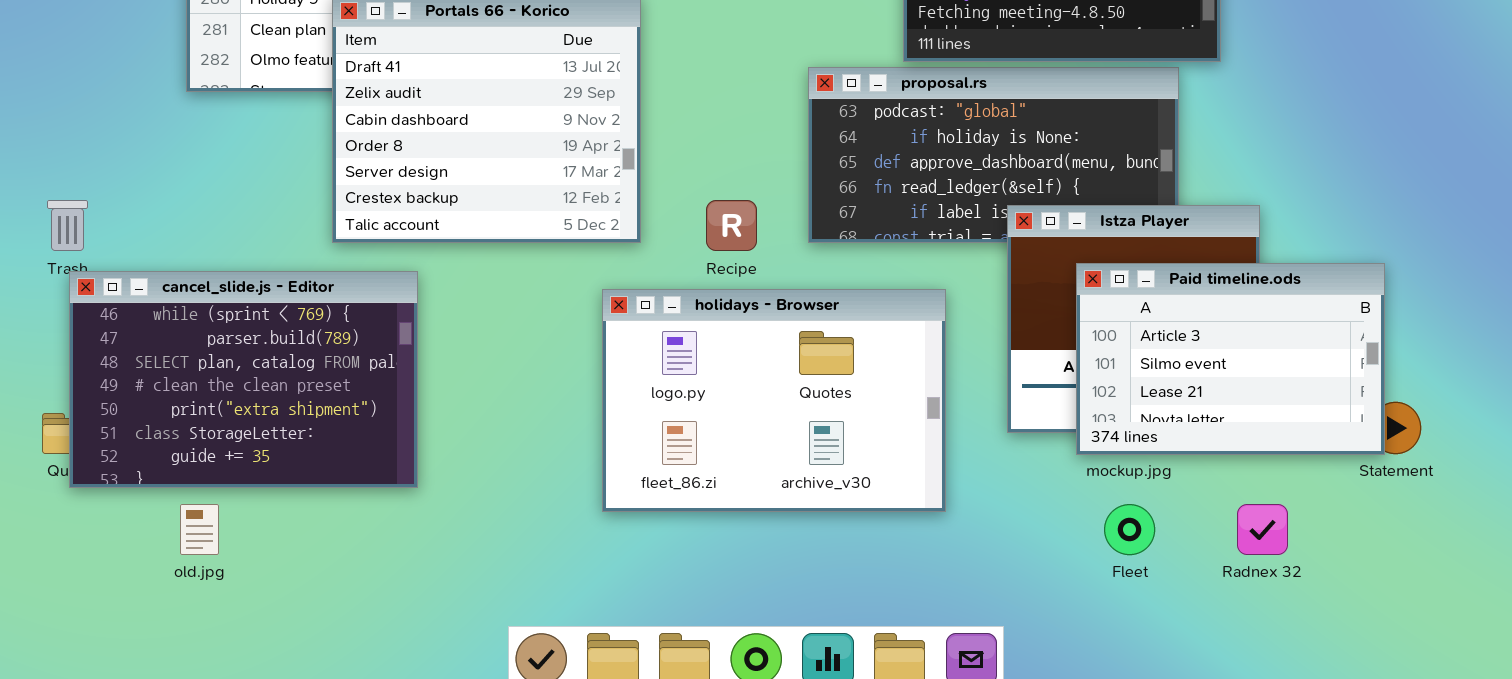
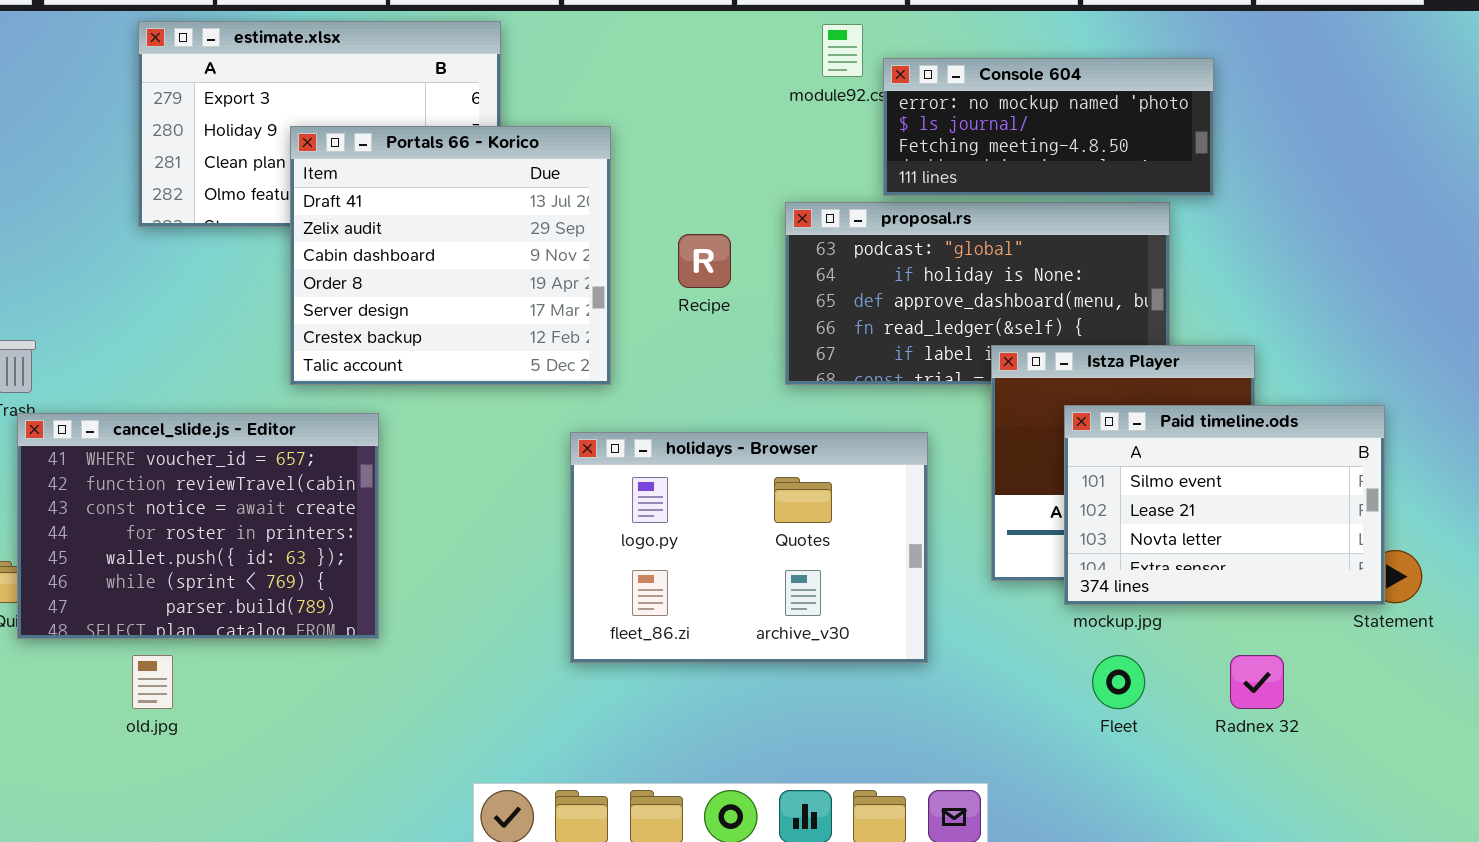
Recipe: [706,200,757,251] -> [678,234,731,288], moved
Paid timeline.ods: [1076,263,1385,455] -> [1064,405,1385,605], scrolled down 1 row
cancel_slide.js - Editor: [69,271,418,488] -> [17,413,379,639], scrolled up 5 rows

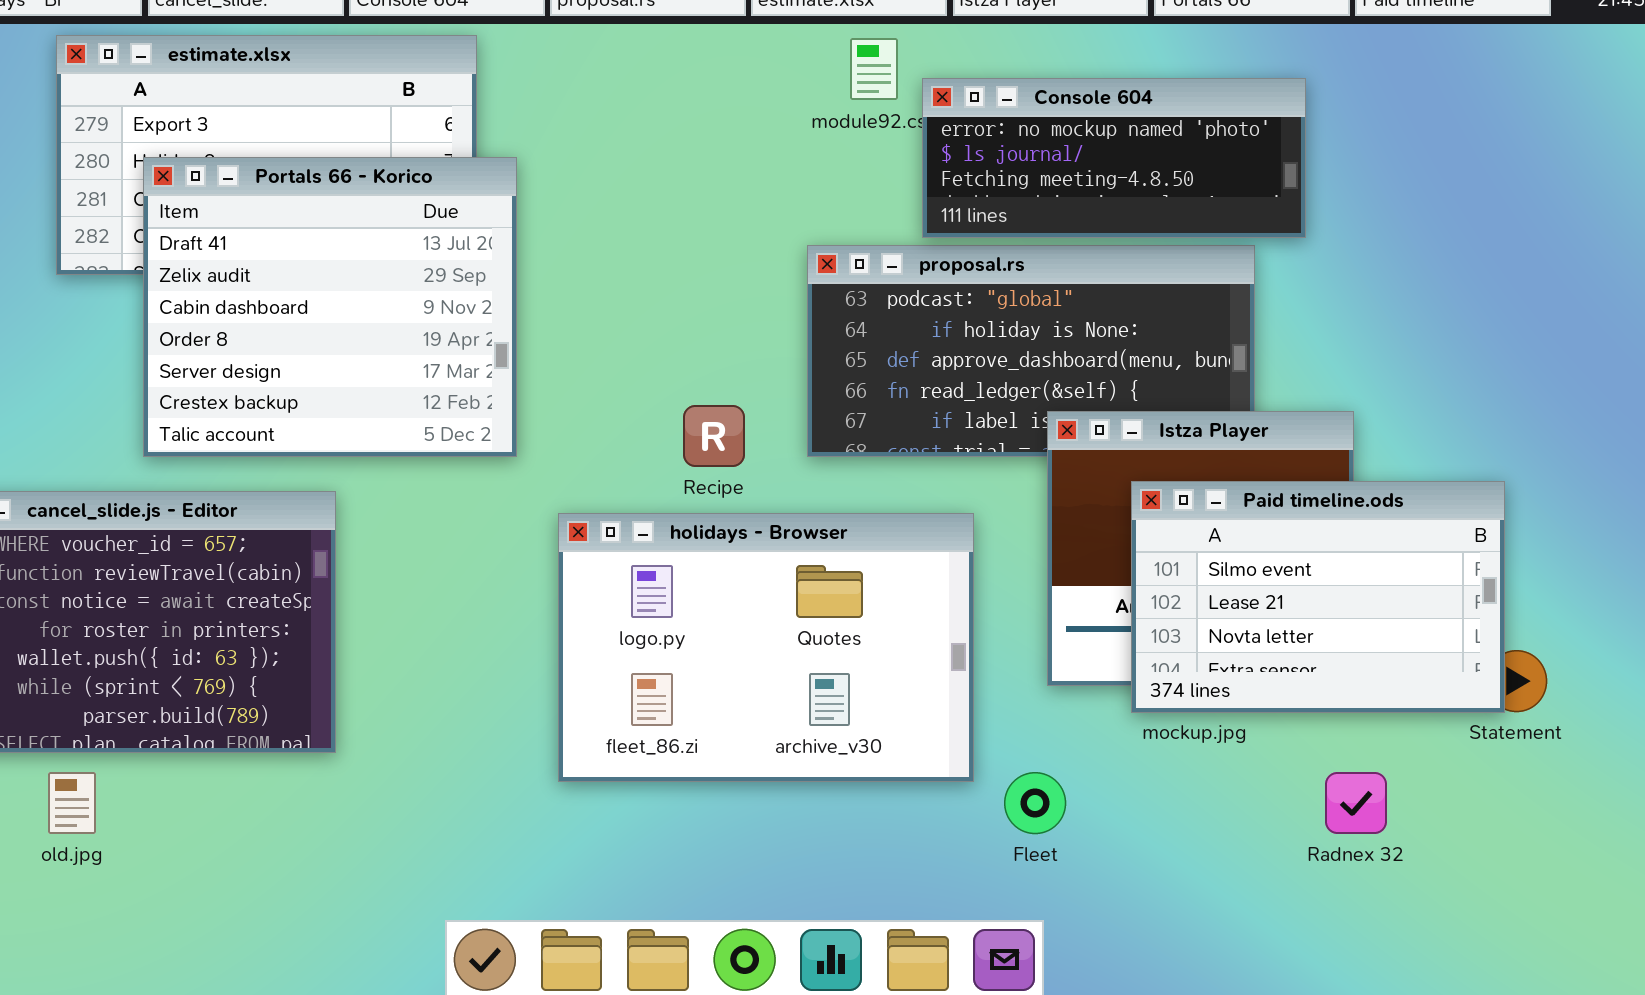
Portals 66 - Korico: [290,126,611,385] -> [143,157,517,457], moved
Recipe: [678,234,731,288] -> [683,405,745,467], moved
Fleet: [1092,655,1145,709] -> [1004,772,1066,834], moved

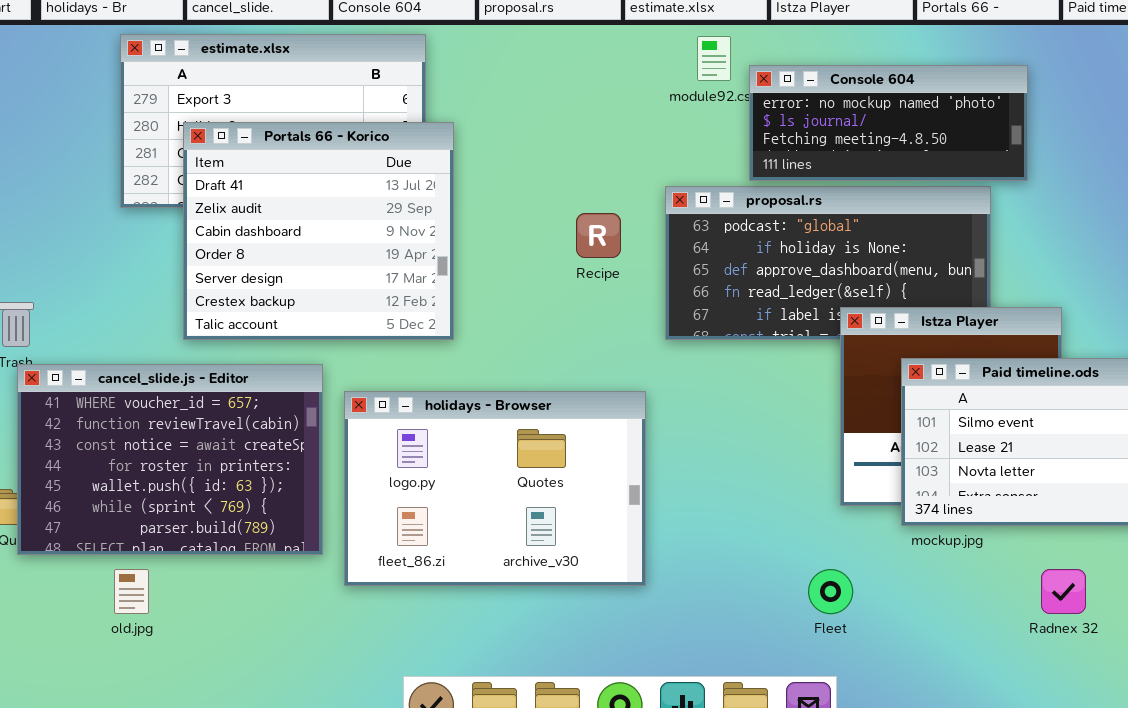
Recipe: [683,405,745,467] -> [576,213,621,258], moved
holidays - Browser: [558,513,974,782] -> [344,391,646,586], moved

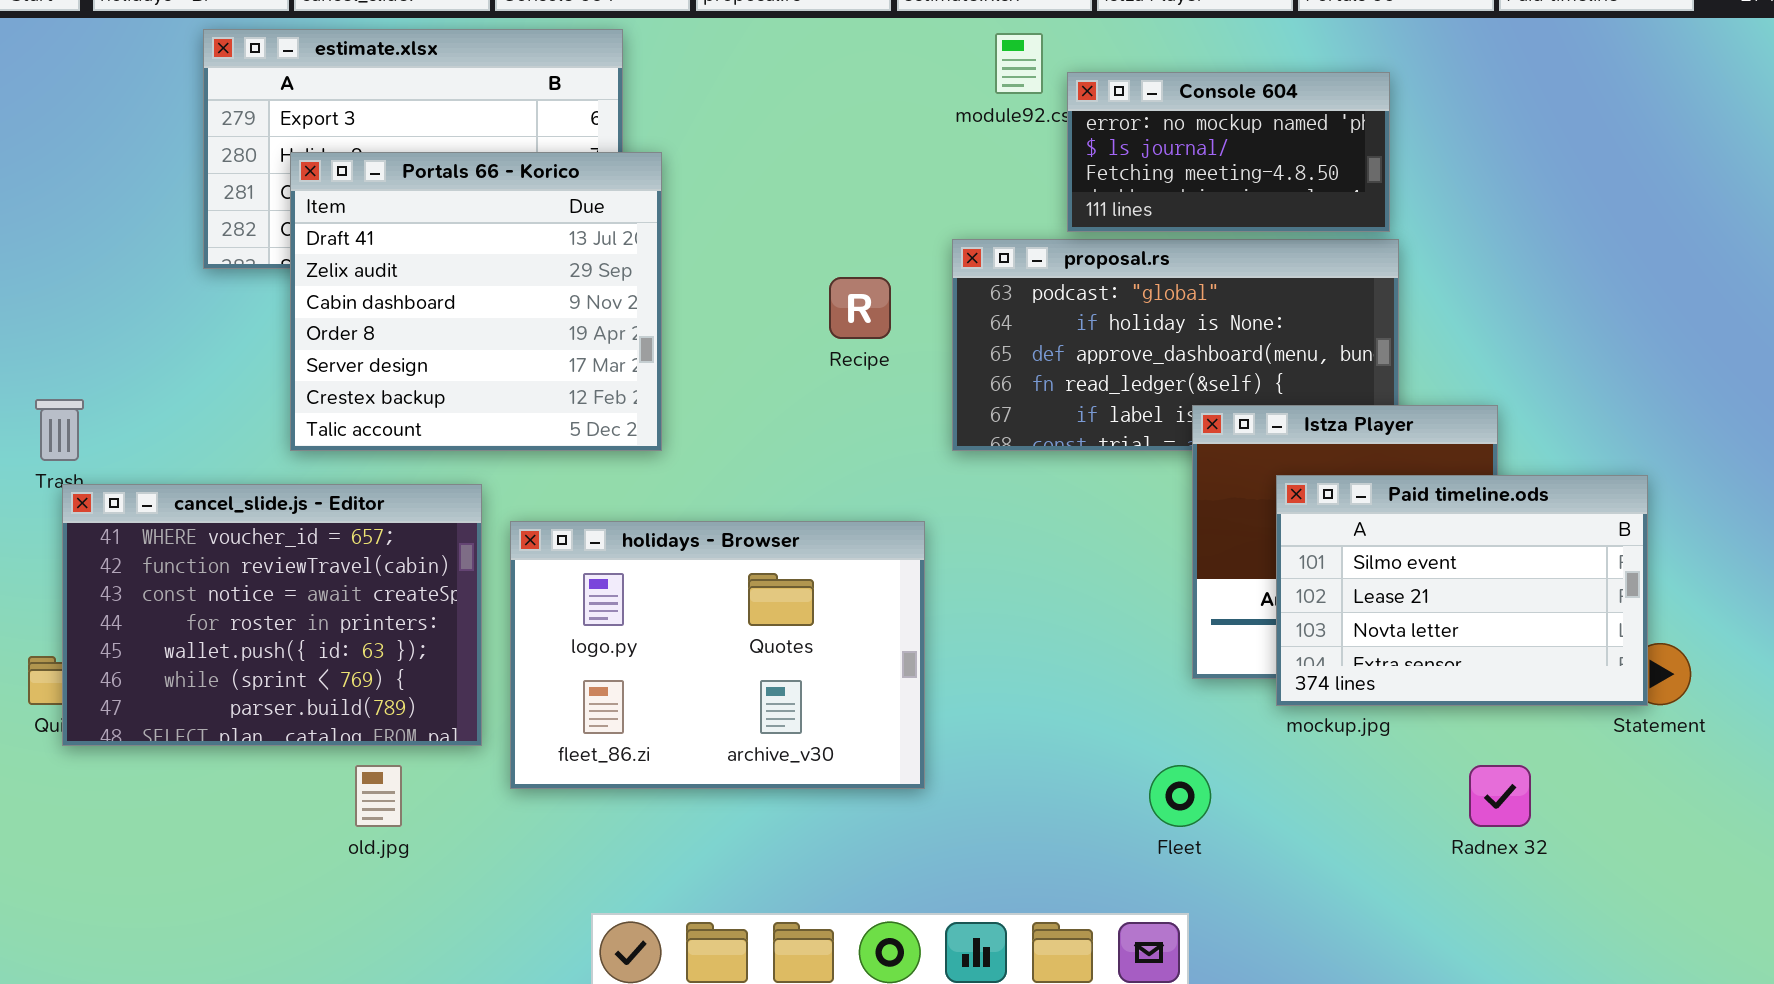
Console 604: [749,65,1028,181] -> [1067,72,1390,232], resized
old.jpg: [114,569,149,614] -> [355,765,402,827], moved

